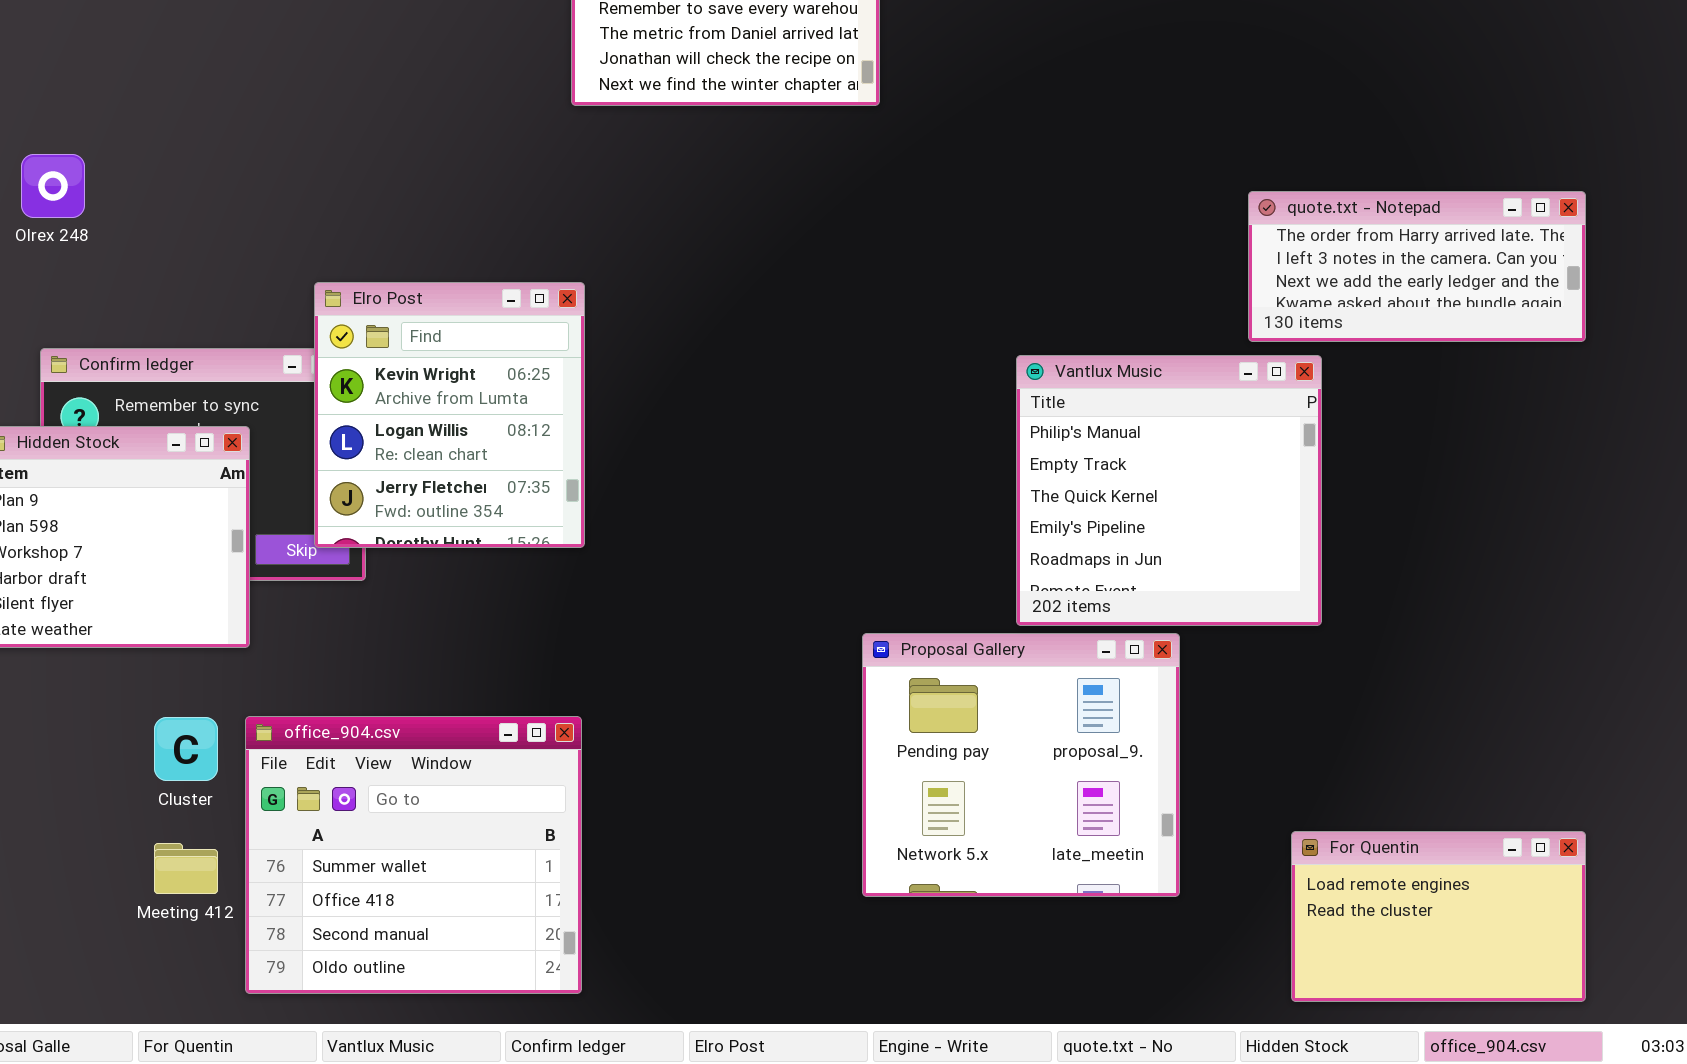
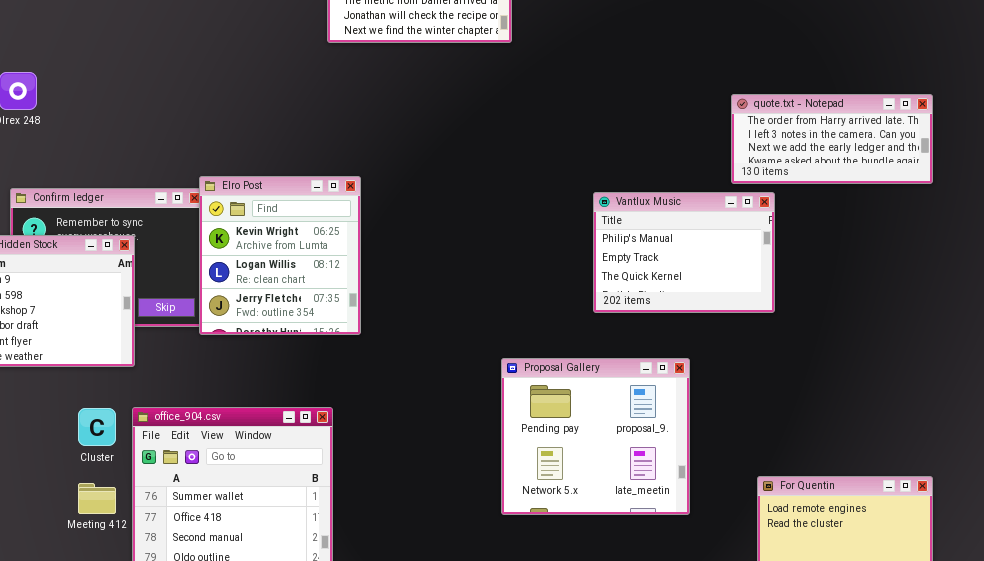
Elro Post: [314,282,585,548] -> [199,176,361,335], moved
Vantlux Music: [1016,355,1322,626] -> [593,192,775,313], resized

